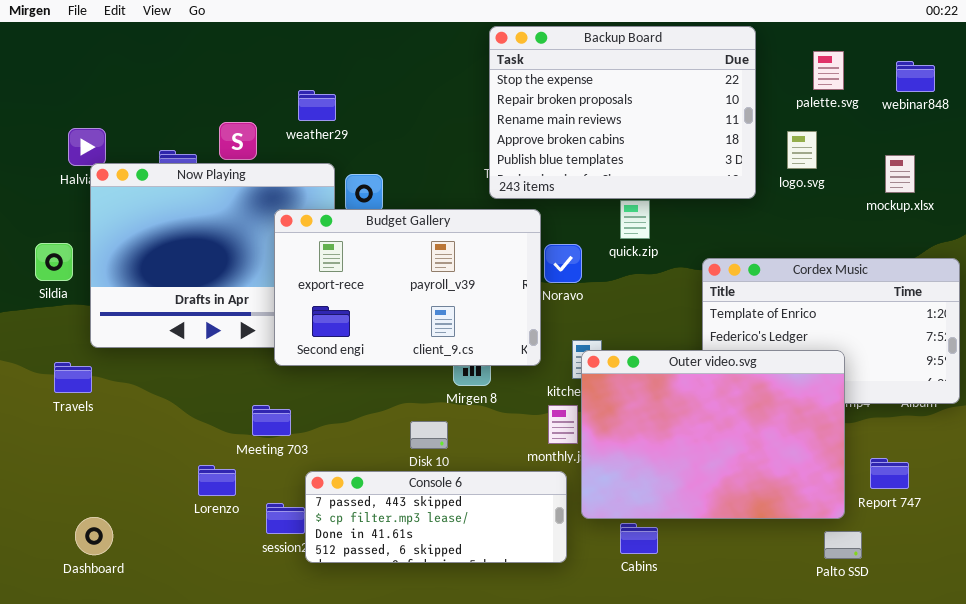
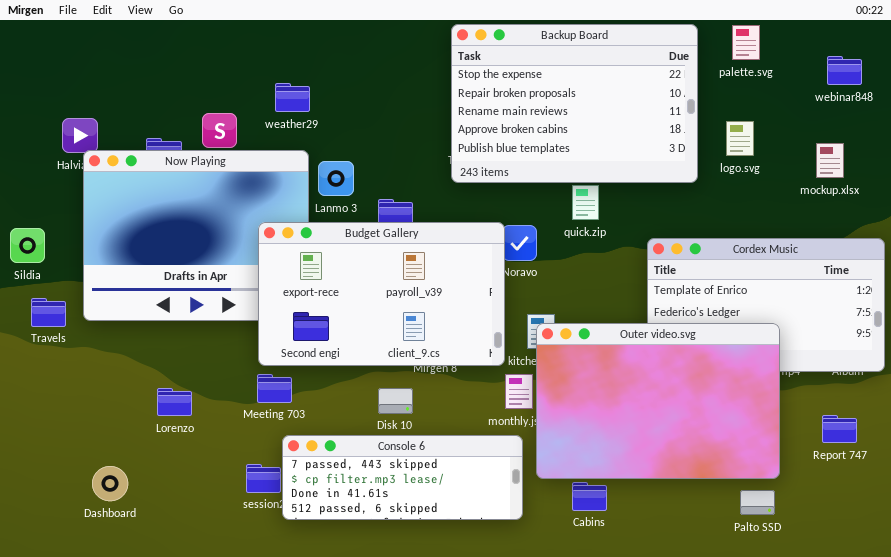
palette.svg: [813,51,844,90] -> [732,25,760,60], moved
Budget Gallery: [274,209,541,366] -> [258,222,505,366], moved
Sildia: [35,243,73,281] -> [10,228,45,263], moved
Travels: [54,362,92,393] -> [31,298,66,327], moved
Meeting 703: [252,405,291,436] -> [257,374,292,403], moved
Report 747: [870,458,909,489] -> [822,415,857,443], moved
Lorenzo: [198,465,236,496] -> [157,388,192,416], moved
Dashboard: [75,517,113,555] -> [92,466,128,501], moved
Palto SSD: [824,531,862,559] -> [740,490,775,515], moved

